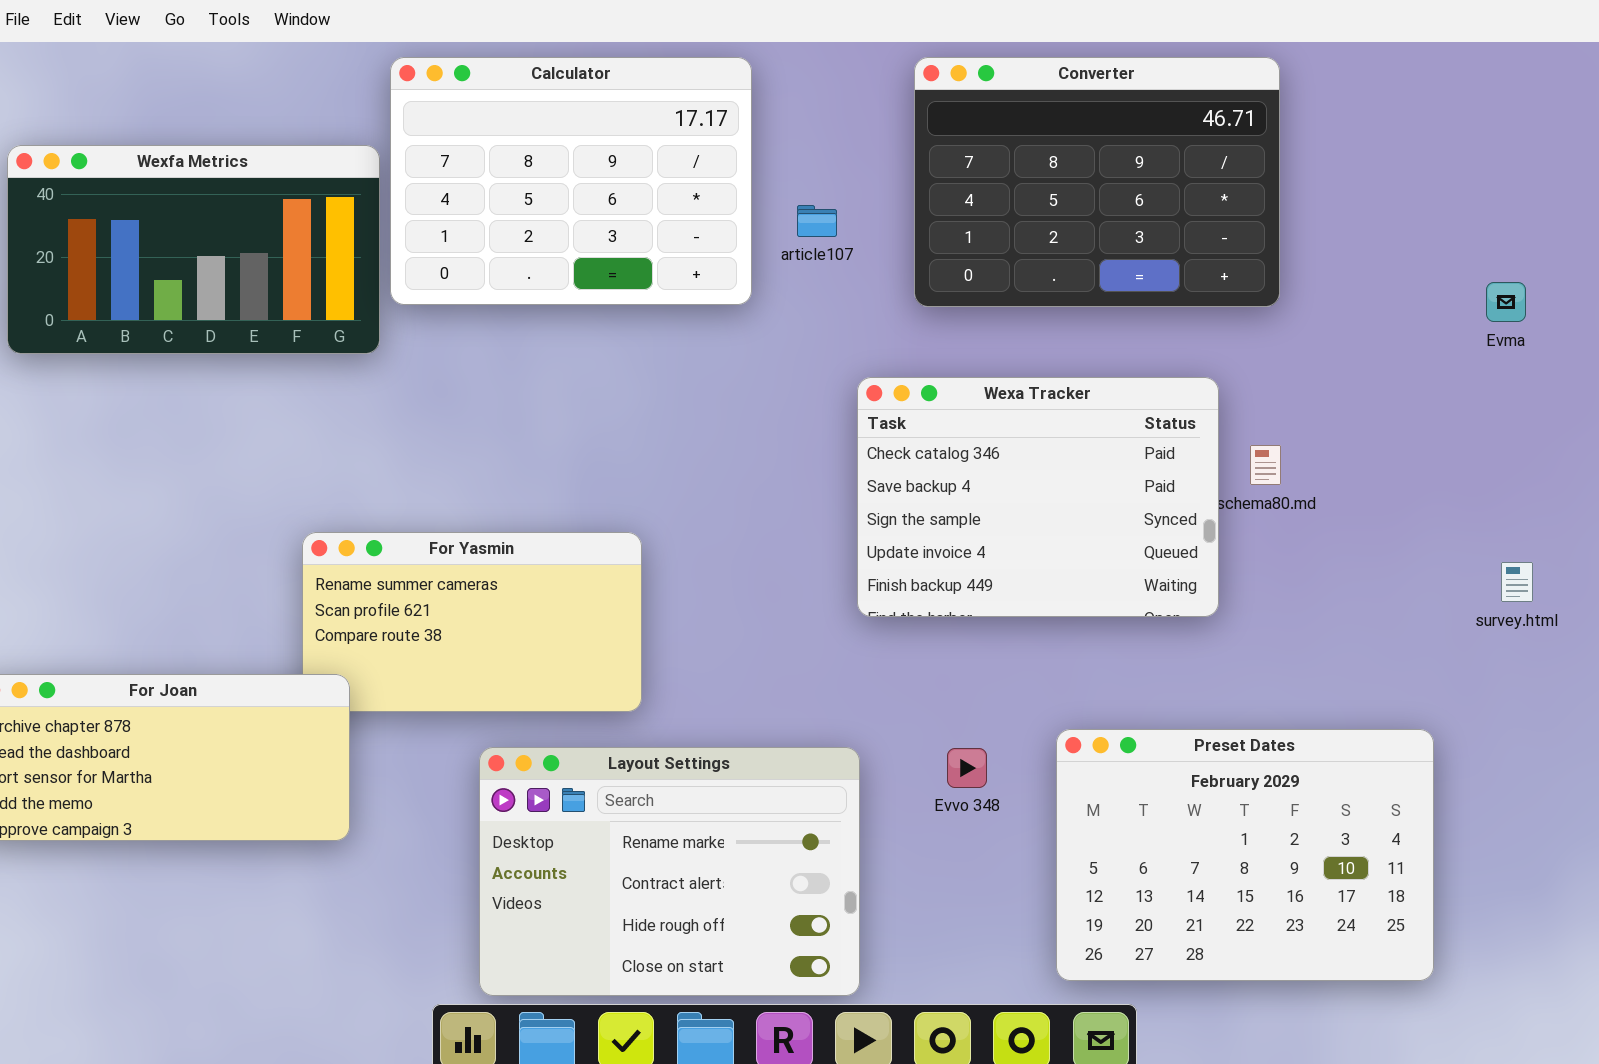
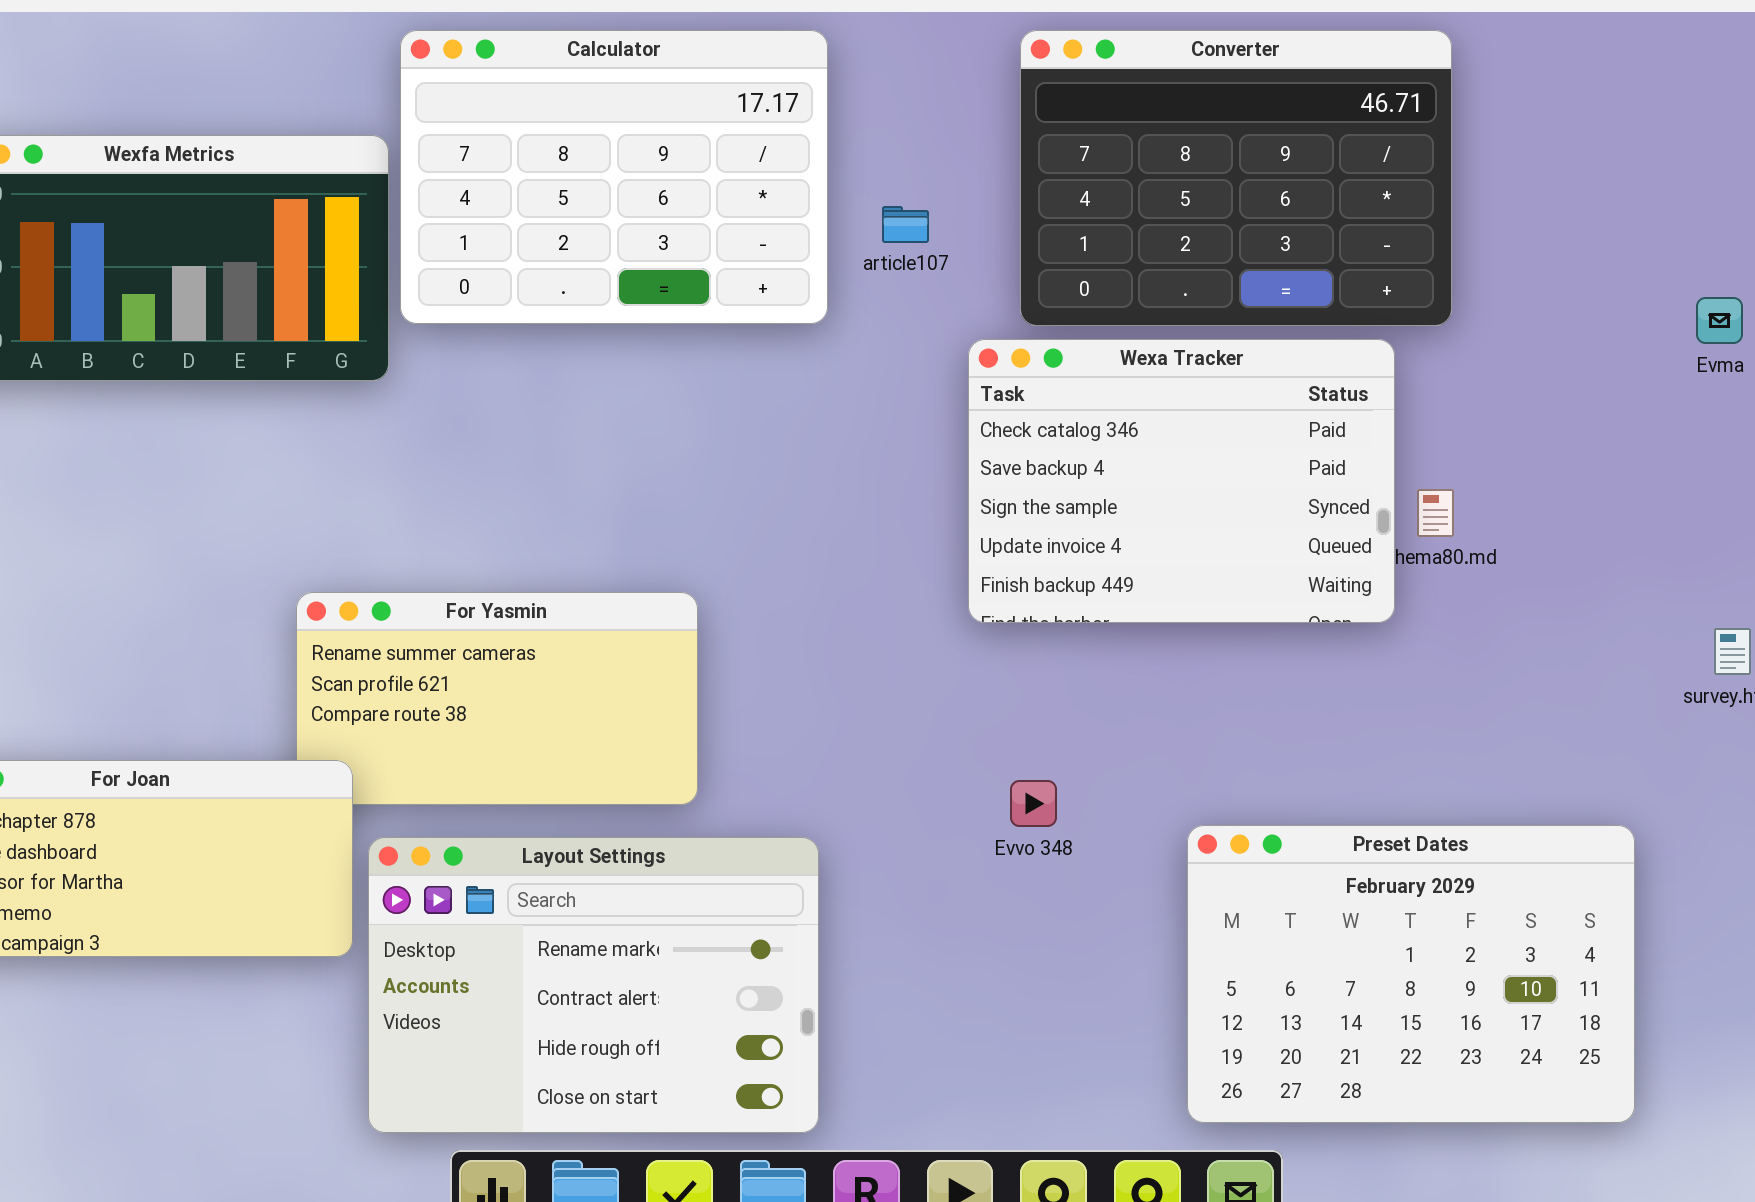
Wexa Tracker: [857,377,1219,617] -> [968,339,1395,623], moved
Layout Settings: [479,747,860,996] -> [368,837,819,1133], moved
Evvo 348: [947,748,987,788] -> [1010,780,1057,827], moved

